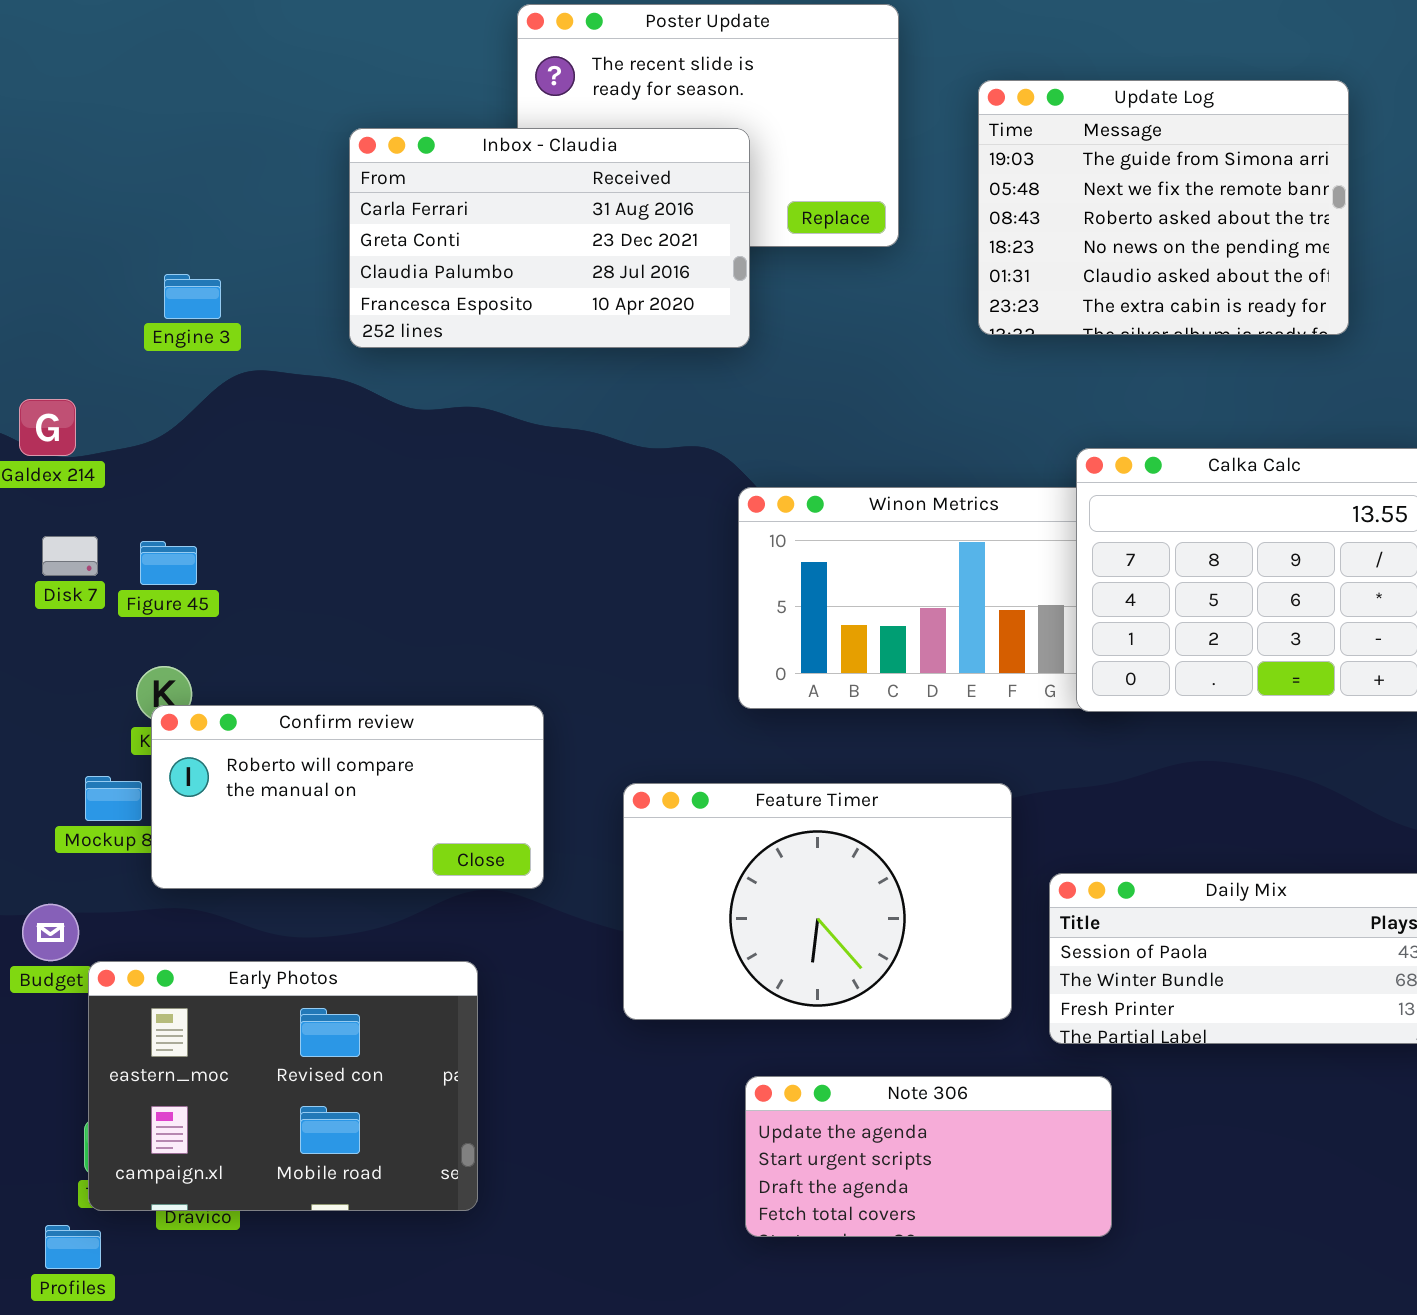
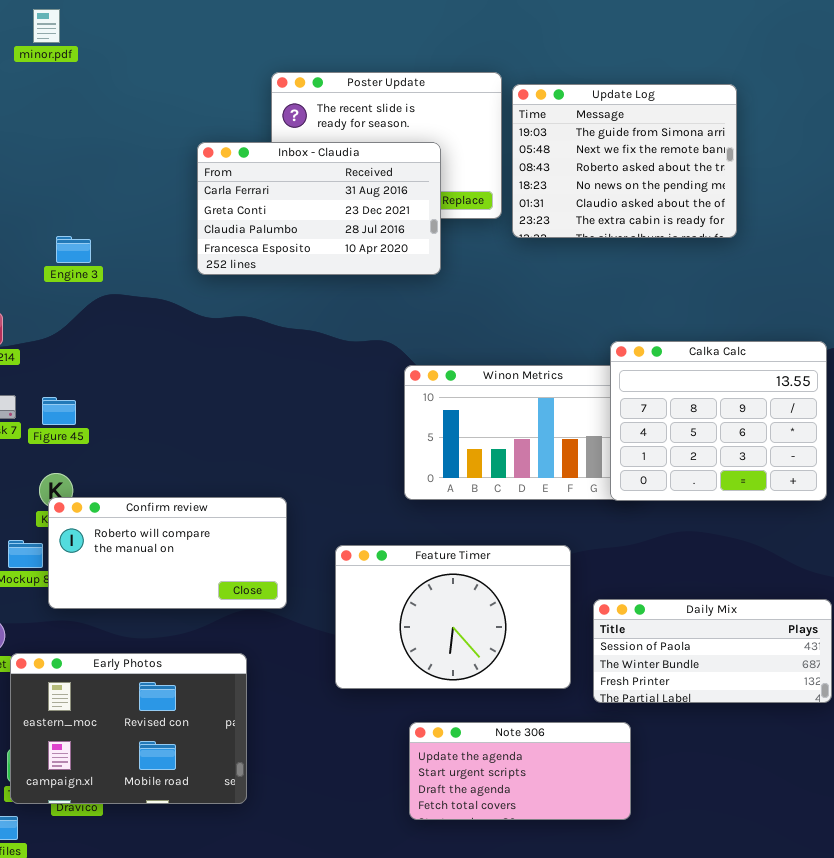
Update Log: [978,80,1349,335] -> [512,84,737,238], moved
Inbox - Claudia: [349,128,750,348] -> [197,142,441,275], moved

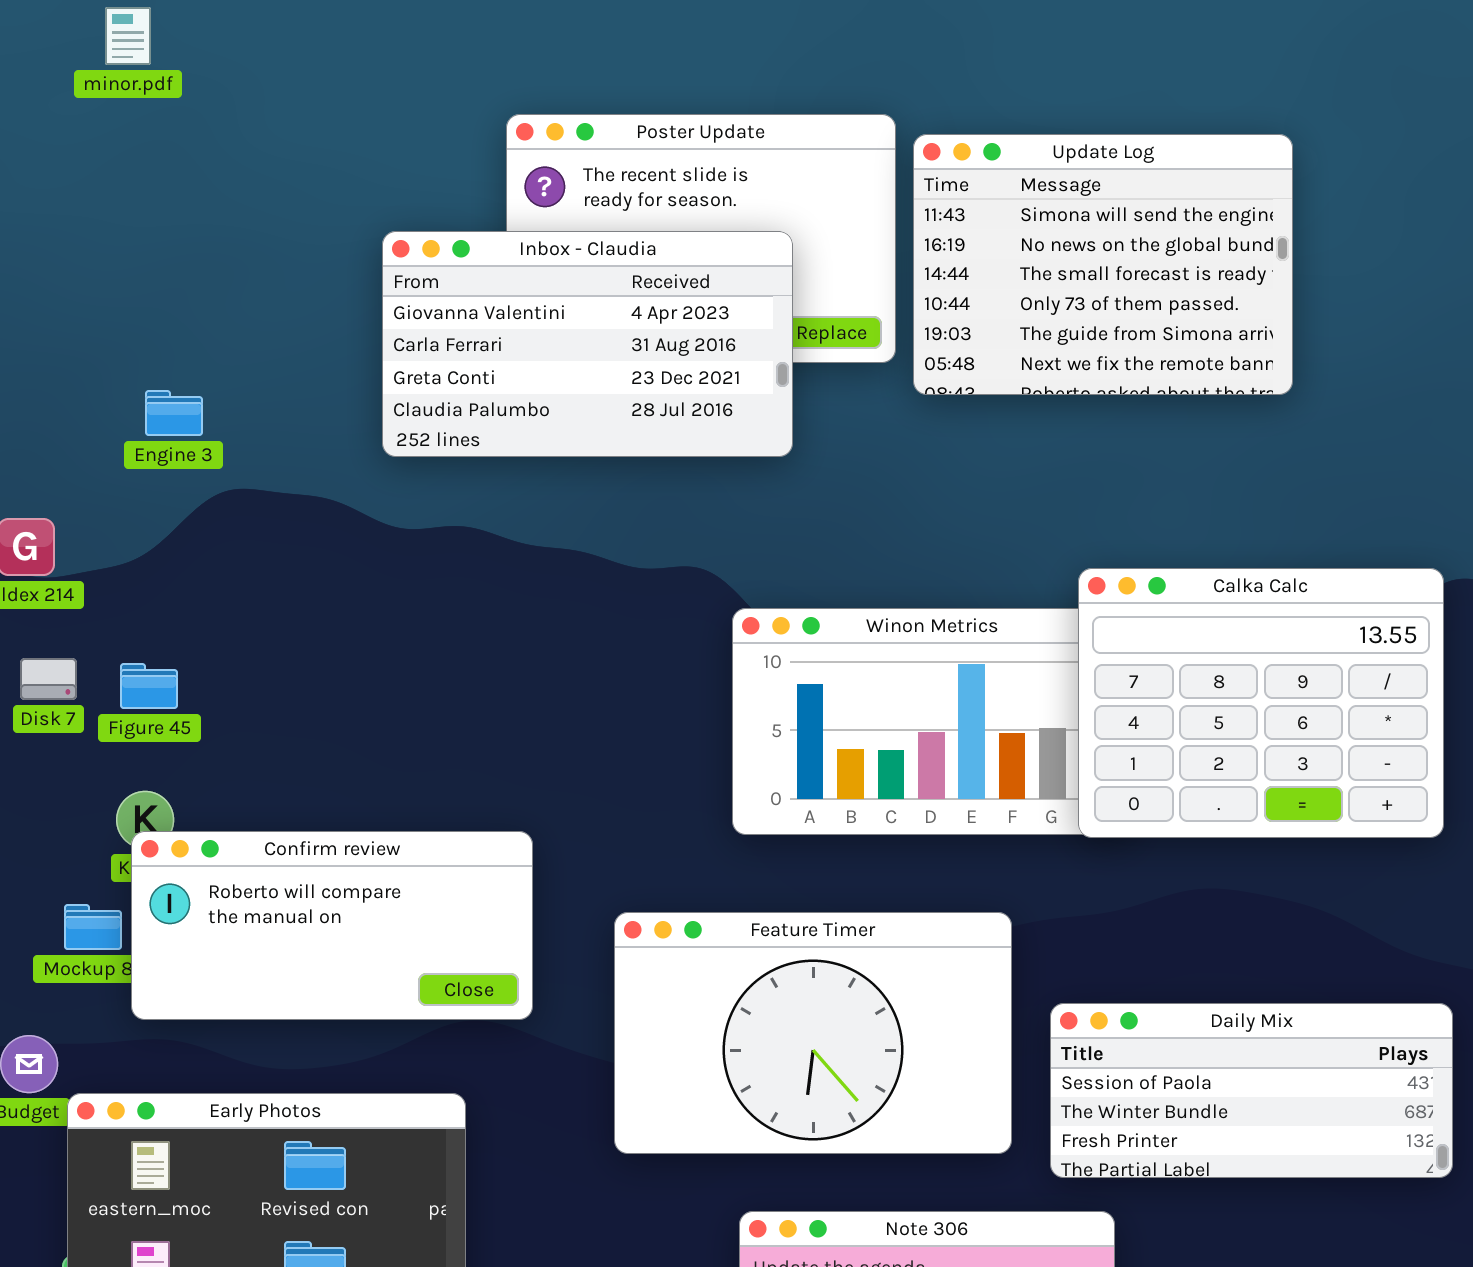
Update Log: [512,84,737,238] -> [913,134,1293,395], scrolled up 4 rows
Inbox - Claudia: [197,142,441,275] -> [382,231,793,457], scrolled up 1 row

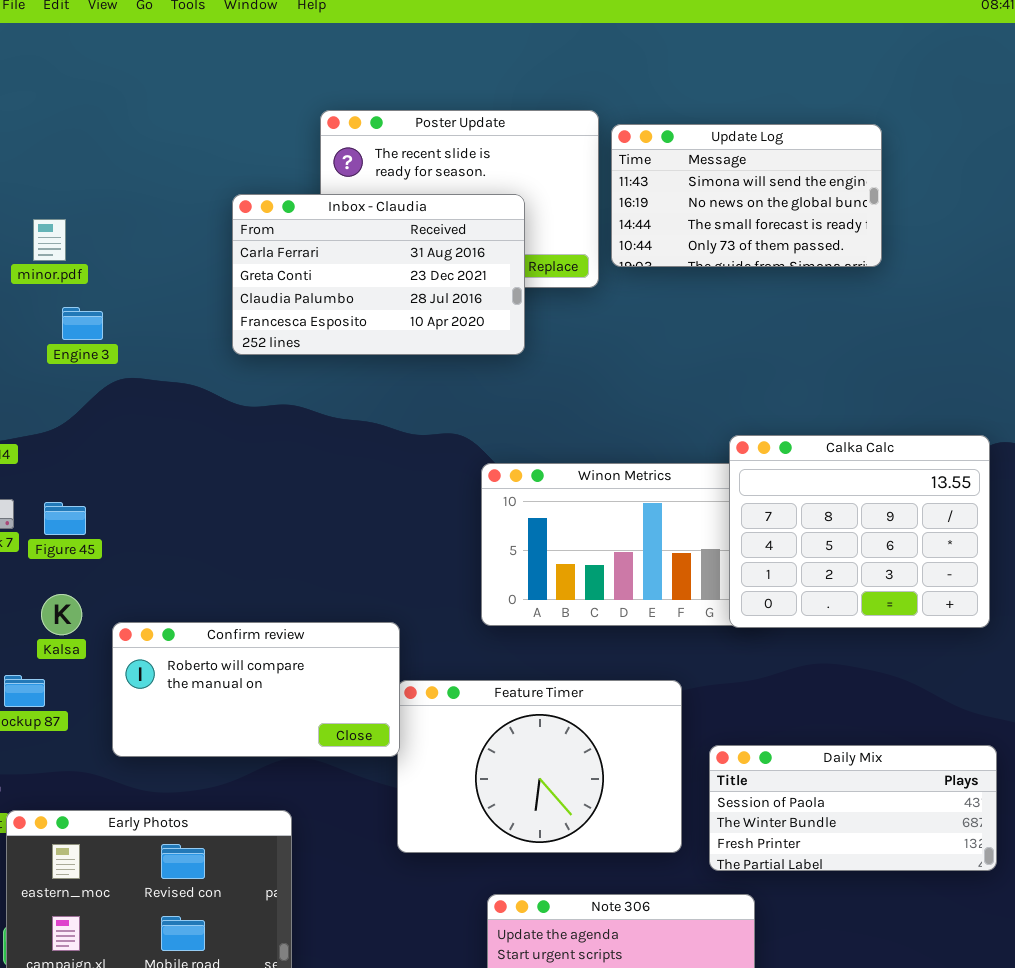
minor.pdf: [105,7,151,65] -> [33,219,66,261], moved
Update Log: [913,134,1293,395] -> [611,124,882,267], resized
Inbox - Claudia: [382,231,793,457] -> [232,194,525,355], scrolled down 1 row
Confirm review: [131,831,533,1020] -> [112,622,400,757], moved

